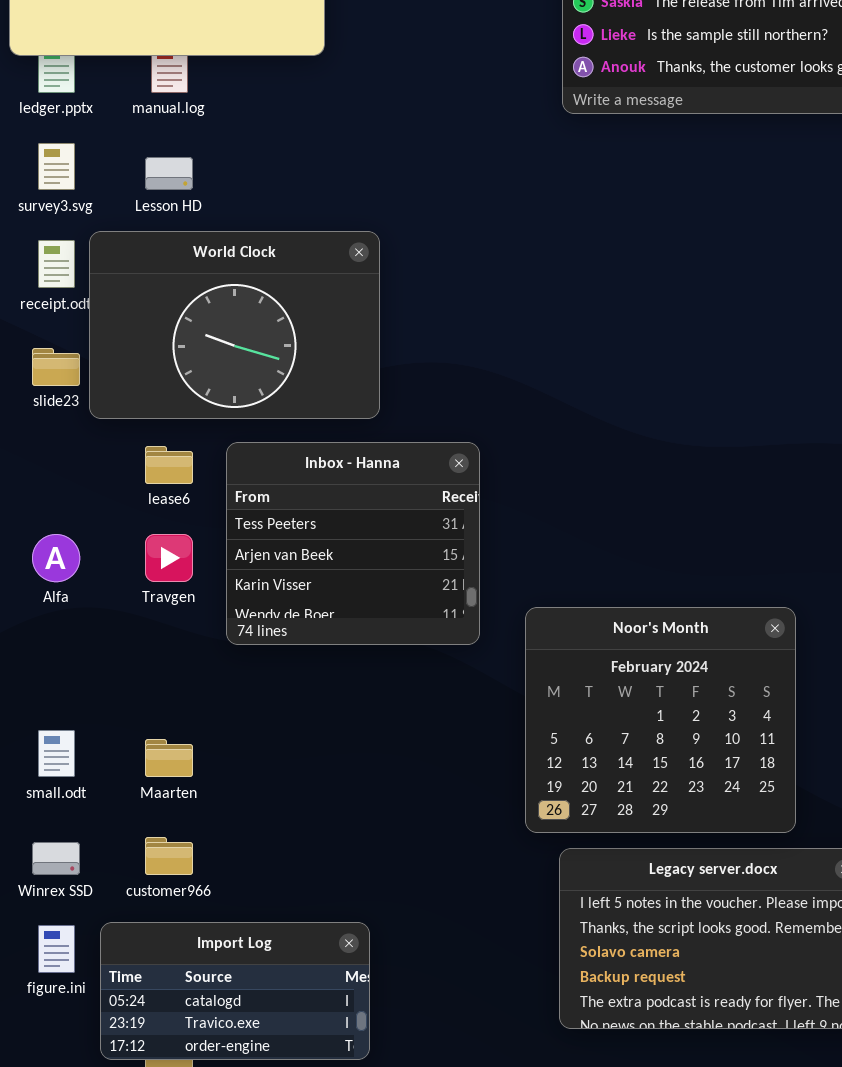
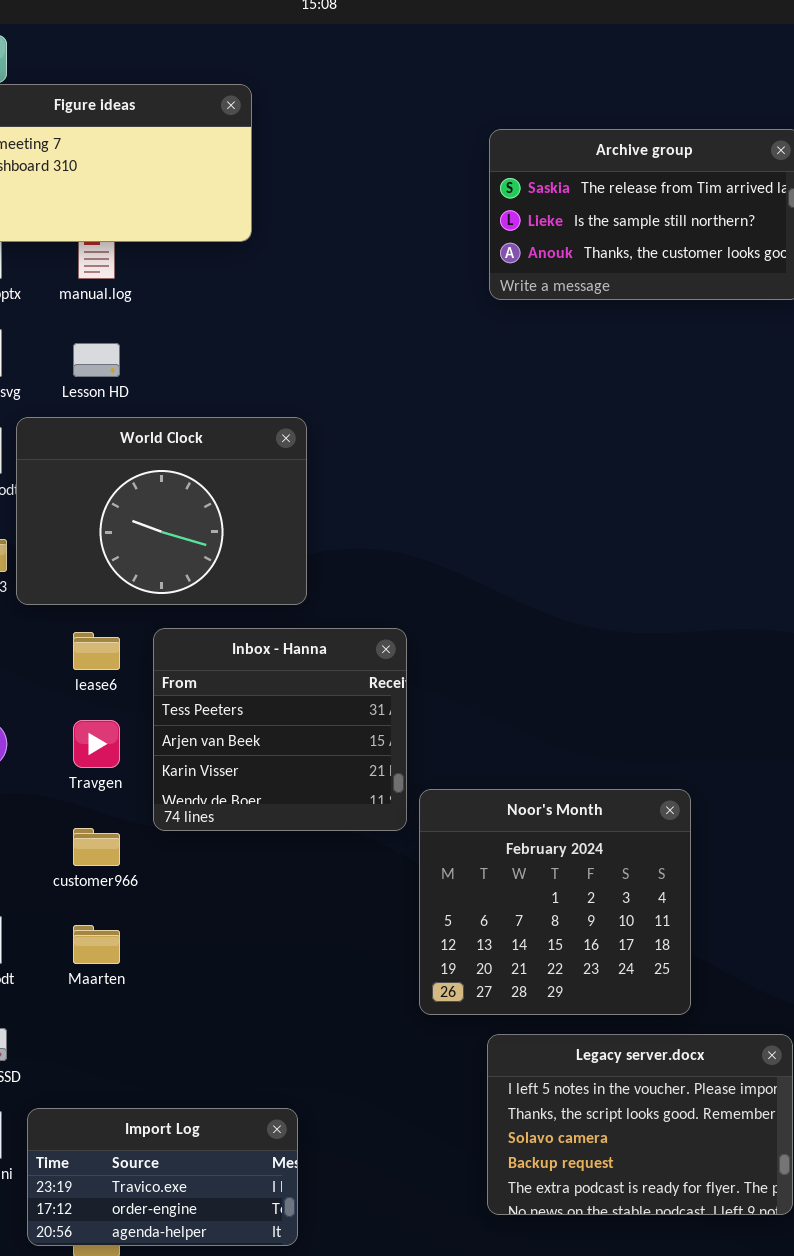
Noor's Month: [525,607,796,833] -> [419,789,691,1015], moved
customer966: [145,837,193,875] -> [73,828,120,866], moved
Import Log: [100,922,370,1060] -> [27,1108,298,1246], scrolled down 1 row

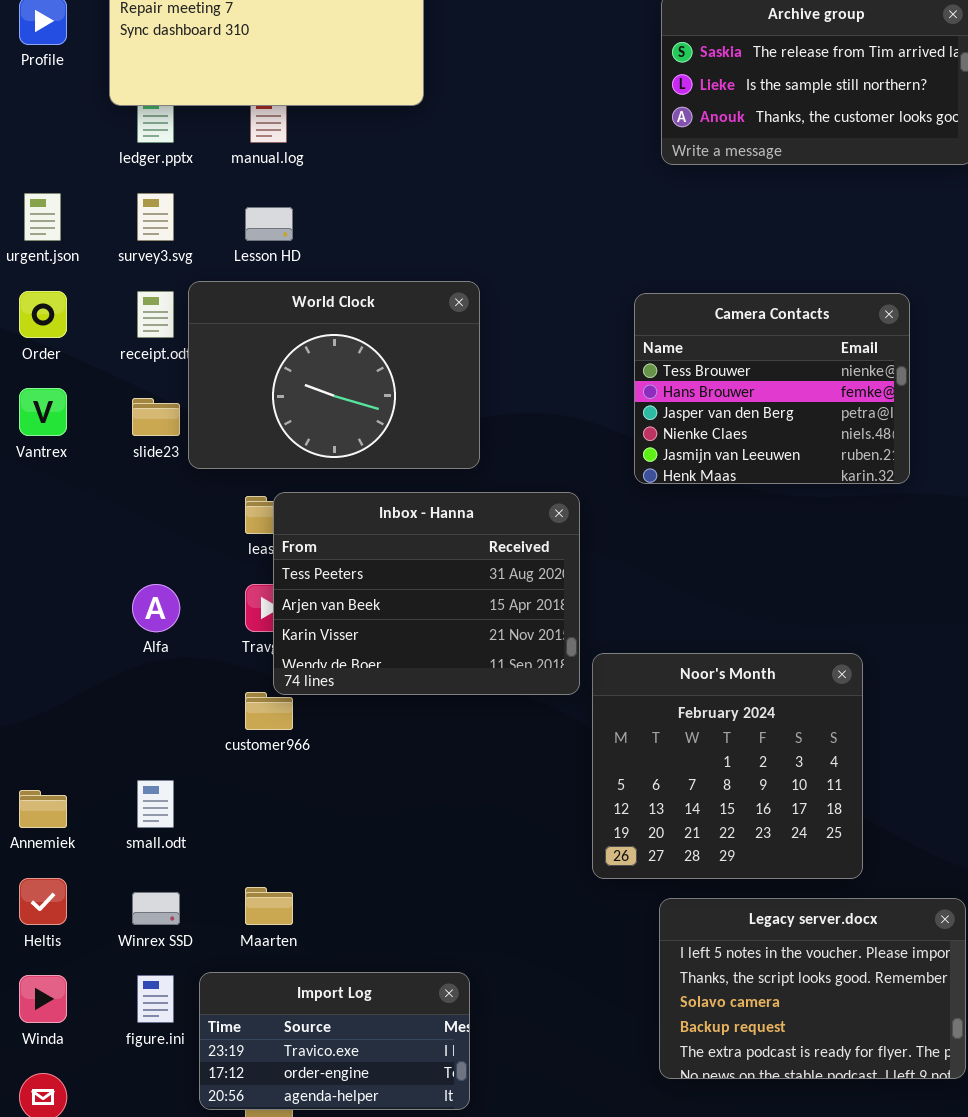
Camera Contacts: none -> [634,293,910,484], opened
Inbox - Hanna: [153,628,407,831] -> [273,492,580,695], resized
Maarten: [73,925,120,964] -> [245,887,293,925], moved

